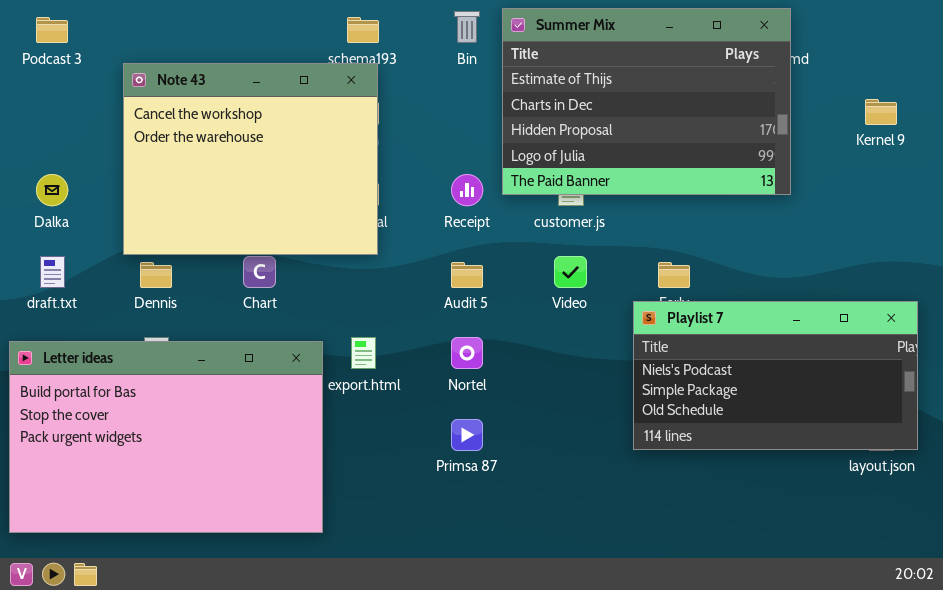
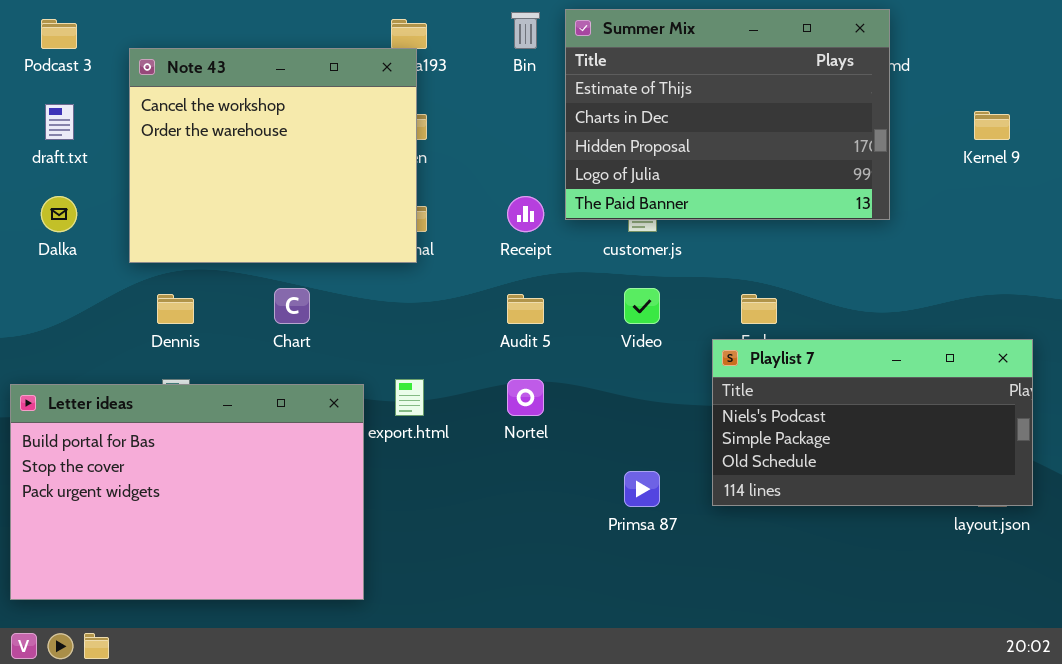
Note 43: [123,63,378,255] -> [129,48,417,263], moved
draft.txt: [40,256,65,288] -> [45,104,74,140], moved
Primsa 87: [451,419,483,451] -> [624,471,660,507], moved

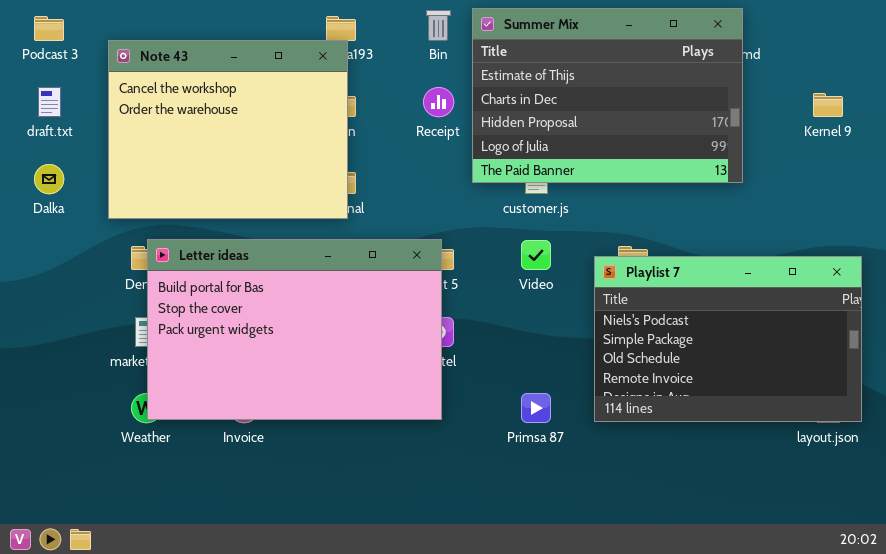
Receipt: [507,196,544,232] -> [423,87,454,117], moved
Playlist 7: [712,339,1033,506] -> [594,256,862,422], resized
Letter ideas: [10,384,364,600] -> [147,239,442,420], moved

